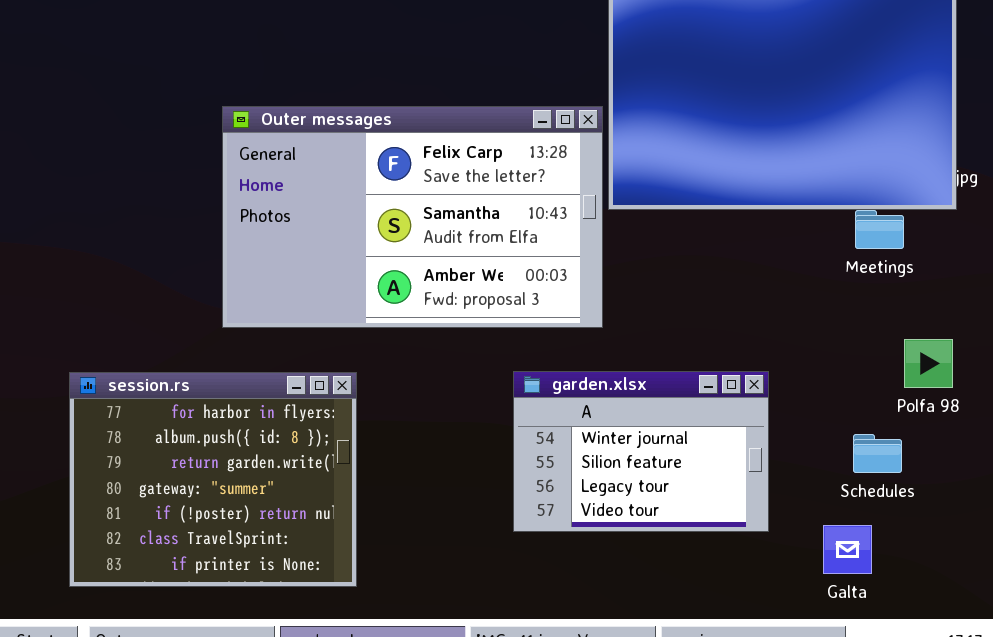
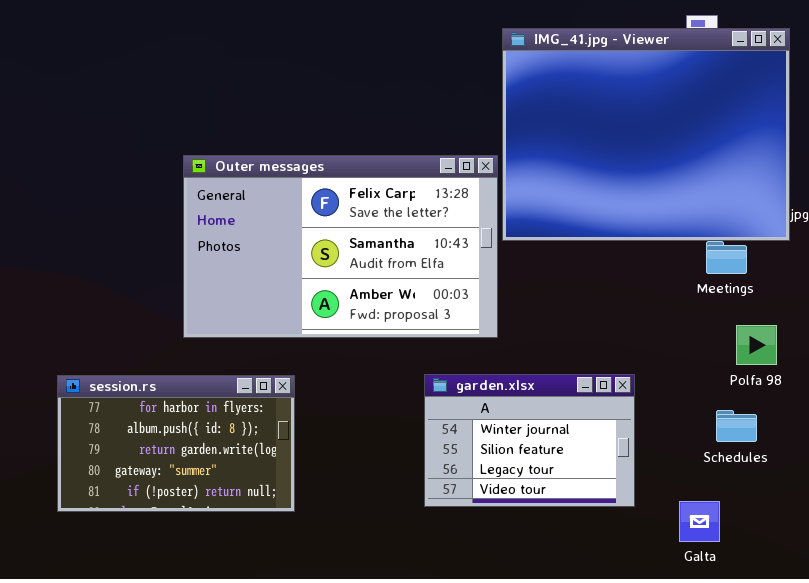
Polfa 98: [904,339,953,388] -> [736,325,777,365], moved
session.rs: [69,372,357,587] -> [57,375,295,512], resized
Schedules: [853,434,902,473] -> [716,410,757,442], moved

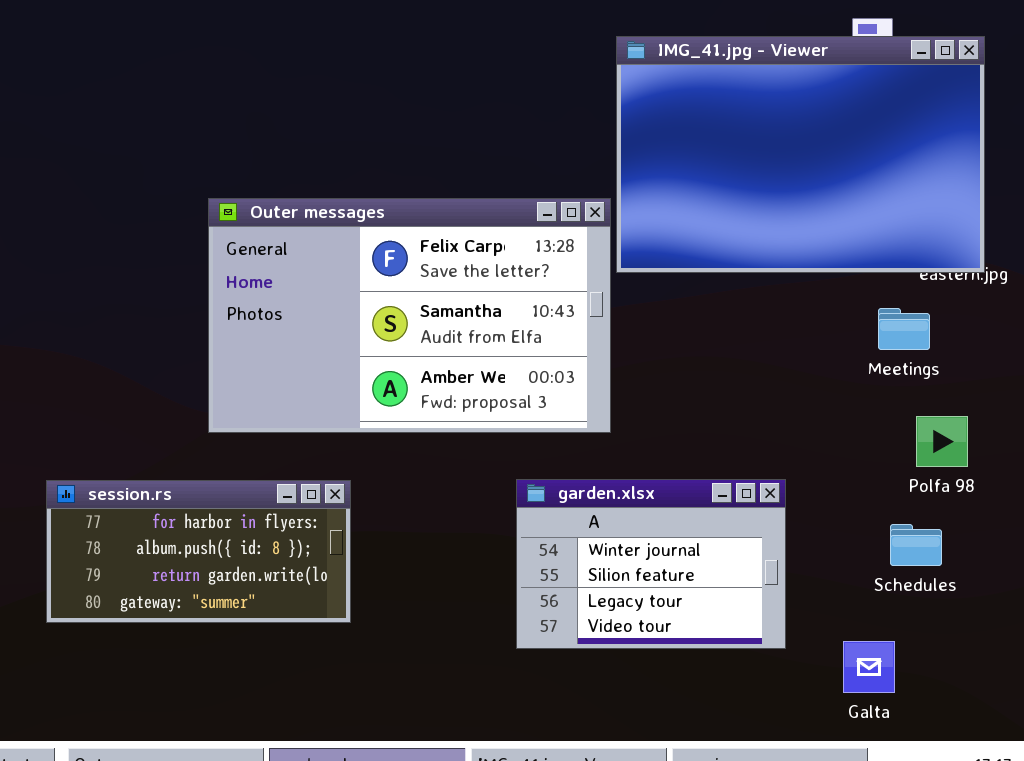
IMG_41.jpg - Viewer: [502,28,790,241] -> [616,36,985,273], resized
session.rs: [57,375,295,512] -> [46,480,351,623], resized

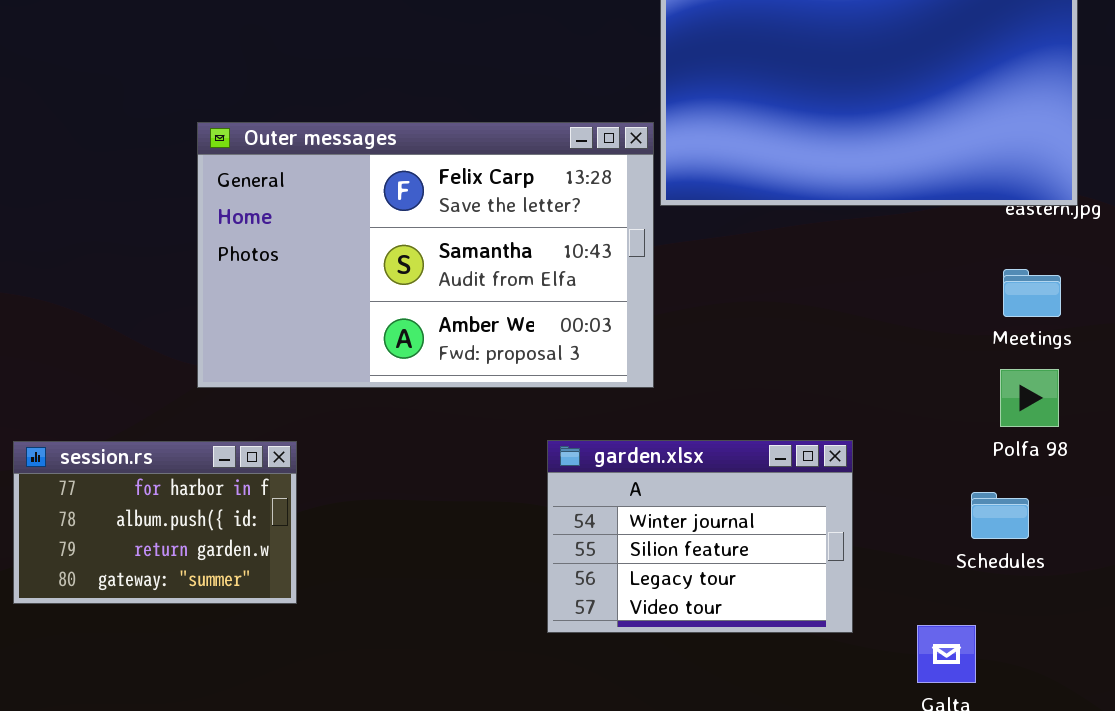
Meetings: [878,308,930,350] -> [1003,269,1061,317], moved
session.rs: [46,480,351,623] -> [13,441,297,604], resized

